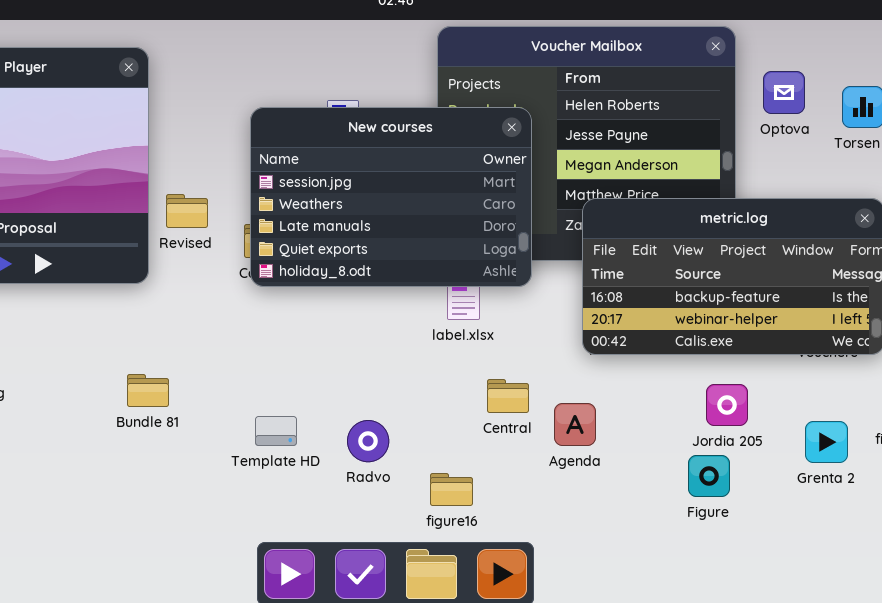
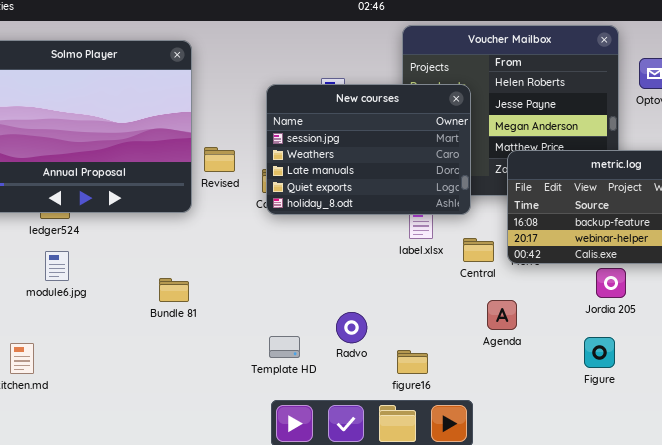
Bundle 81: [127,374,169,407] -> [159,278,189,302], moved
Central: [487,379,529,413] -> [463,238,494,262], moved
Jordia 205: [706,384,748,426] -> [596,268,626,298], moved
Template HD: [255,416,297,446] -> [269,336,300,358], moved

